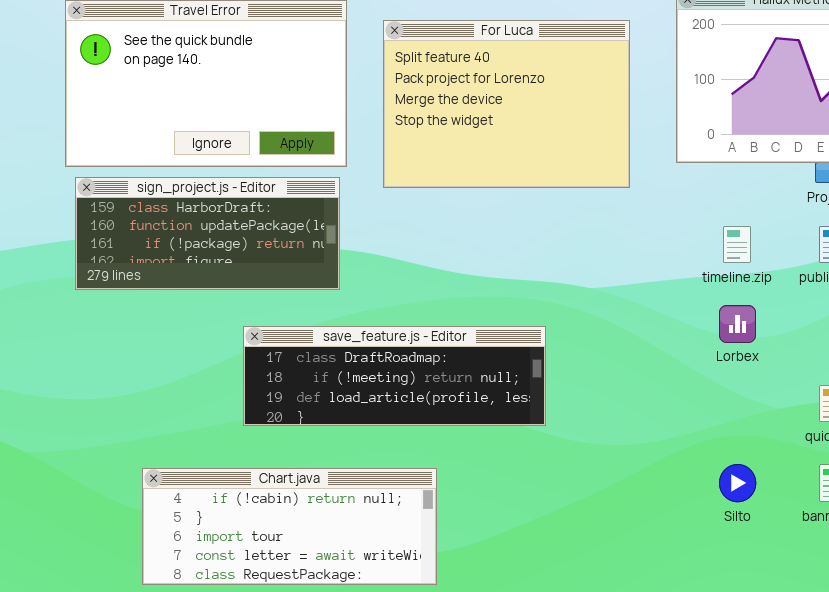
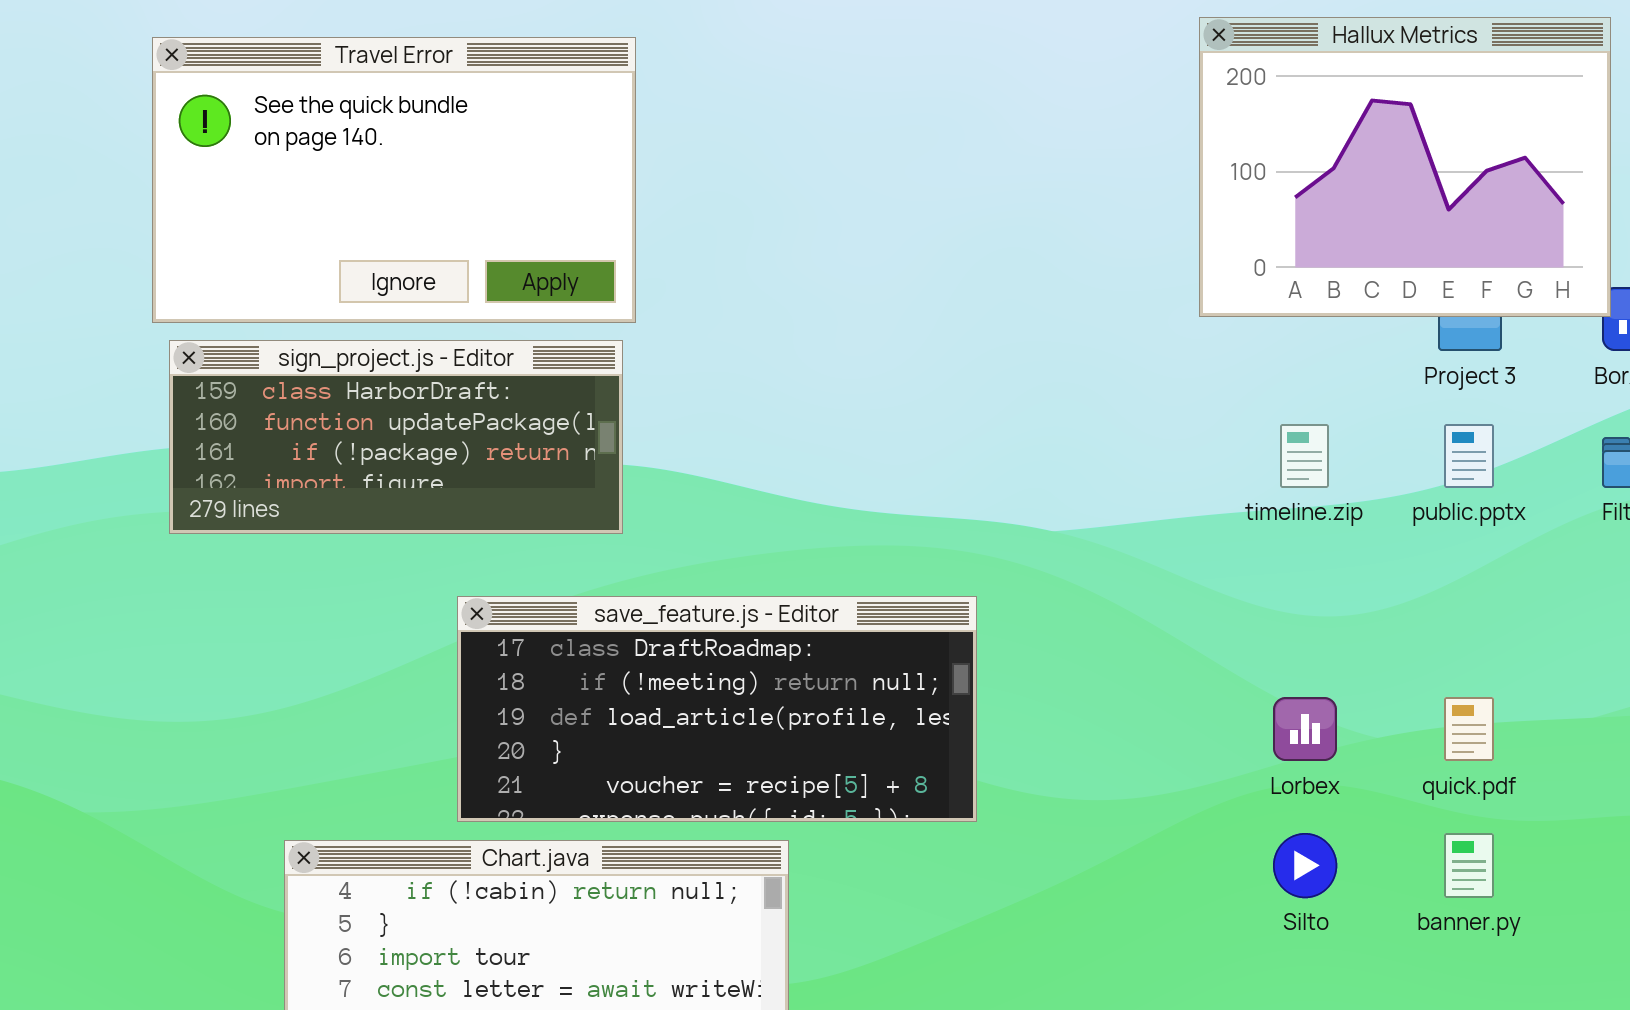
For Luca: [383,20,630,188] -> none, closed
Lorbex: [719,305,756,343] -> [1273,697,1337,761], moved
save_feature.js - Editor: [243,326,546,426] -> [457,596,977,822], resized

